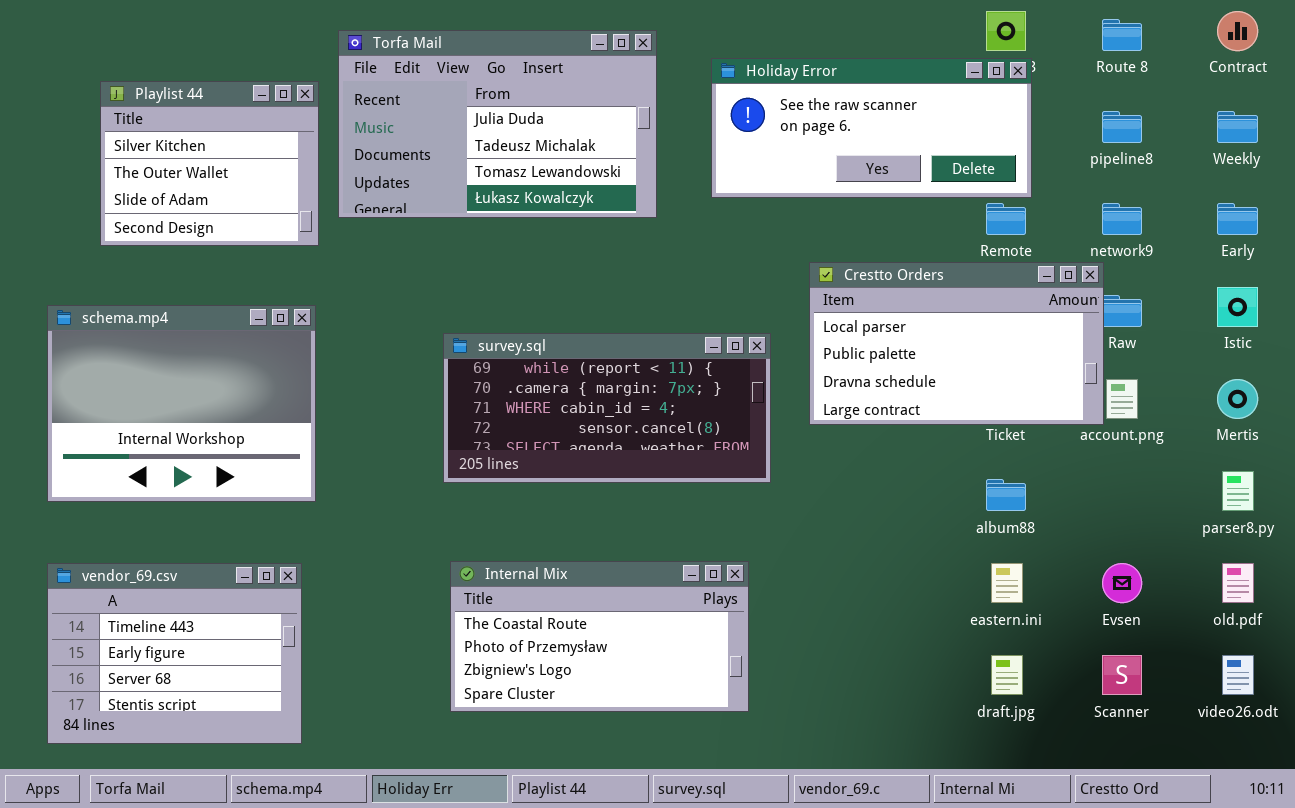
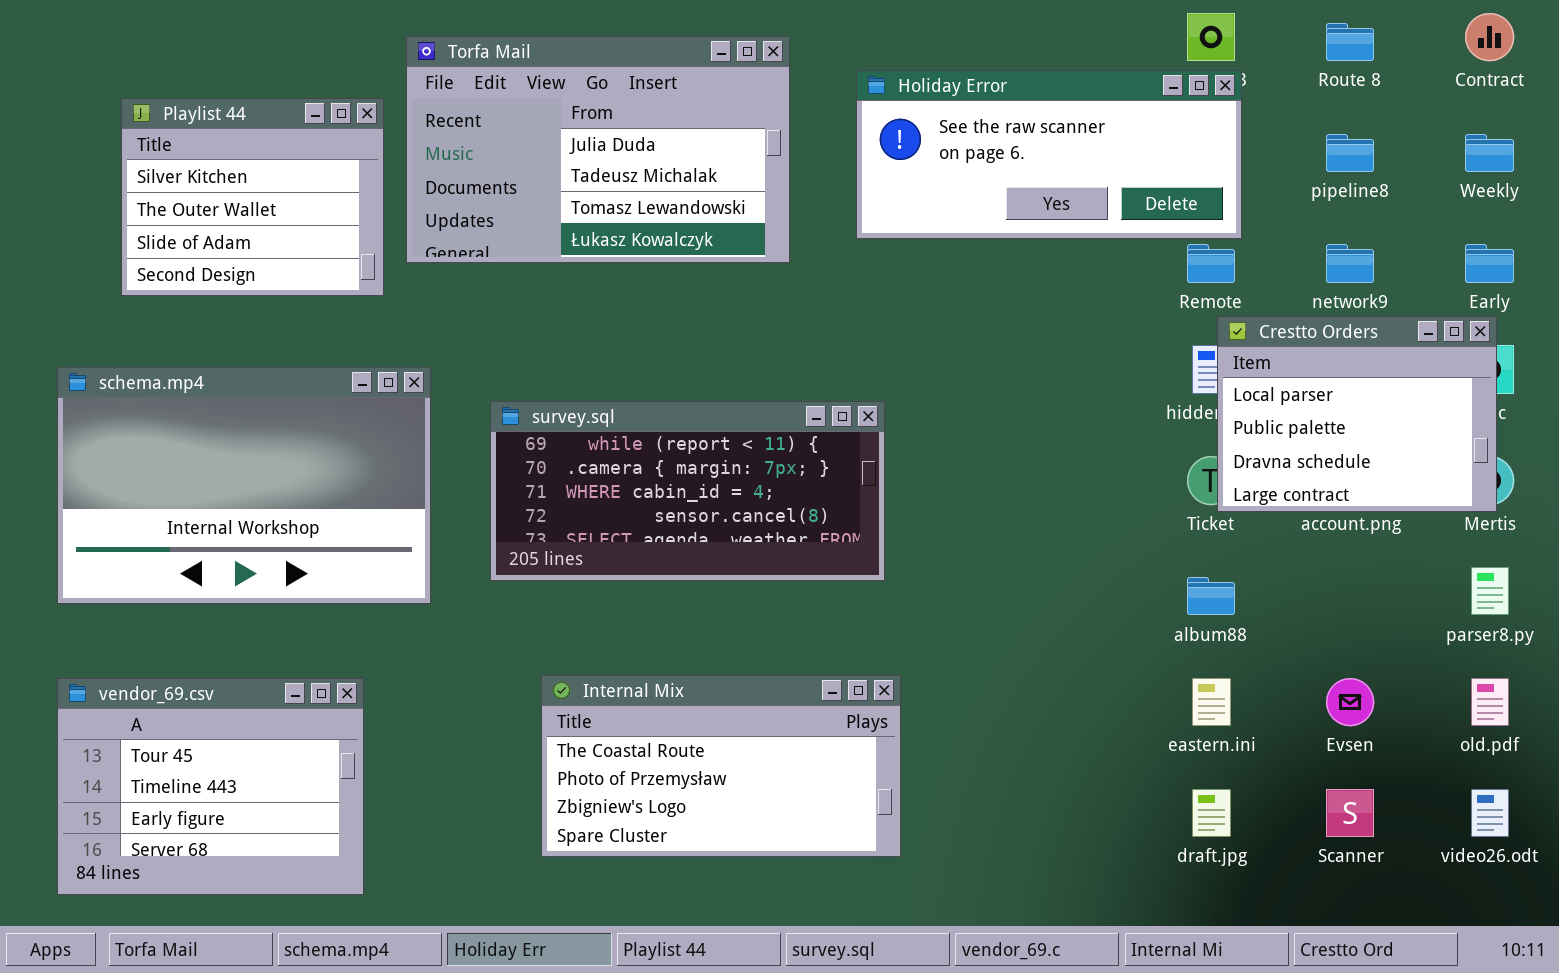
Crestto Orders: [809,262,1104,425] -> [1217,316,1497,512], moved, resized
schema.mp4: [47,305,316,502] -> [57,367,431,604], resized
survey.sql: [443,333,771,483] -> [490,401,885,581], moved
vendor_69.csv: [47,563,302,744] -> [57,678,364,895], scrolled up 1 row

